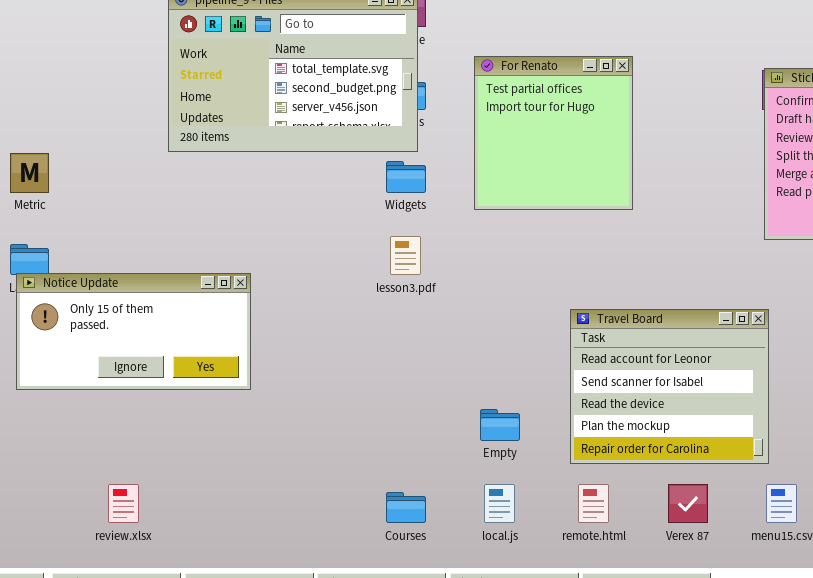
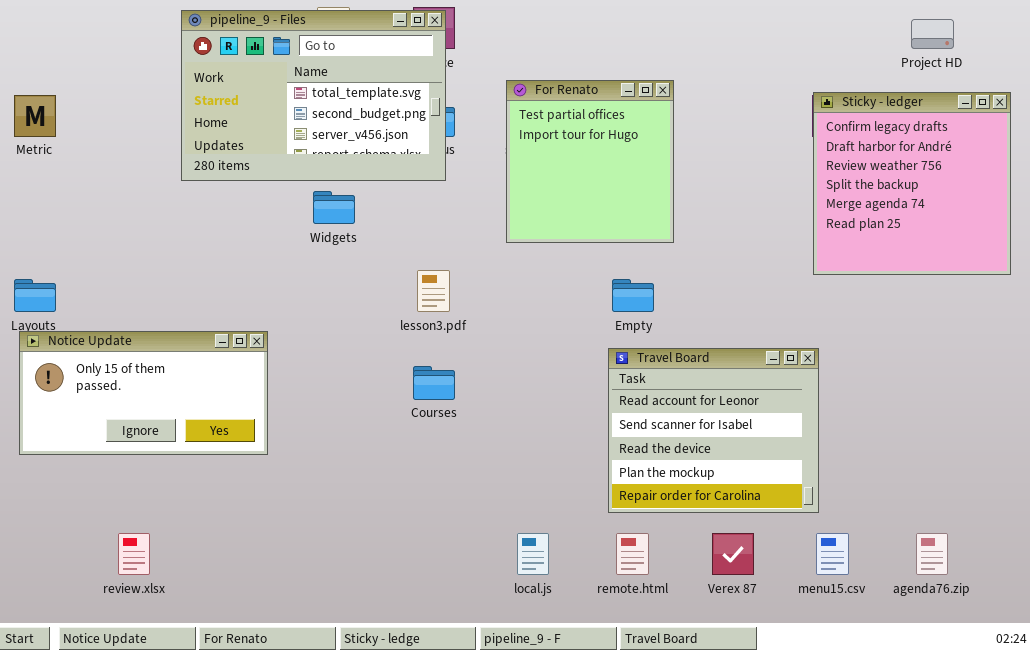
Metric: [10,153,49,193] -> [14,95,56,137], moved
Widgets: [386,161,426,193] -> [313,191,355,224], moved
Notice Update: [16,273,251,390] -> [19,331,268,455], moved
Empty: [480,409,520,441] -> [612,279,654,312], moved
Courses: [386,492,426,523] -> [413,366,455,400], moved

